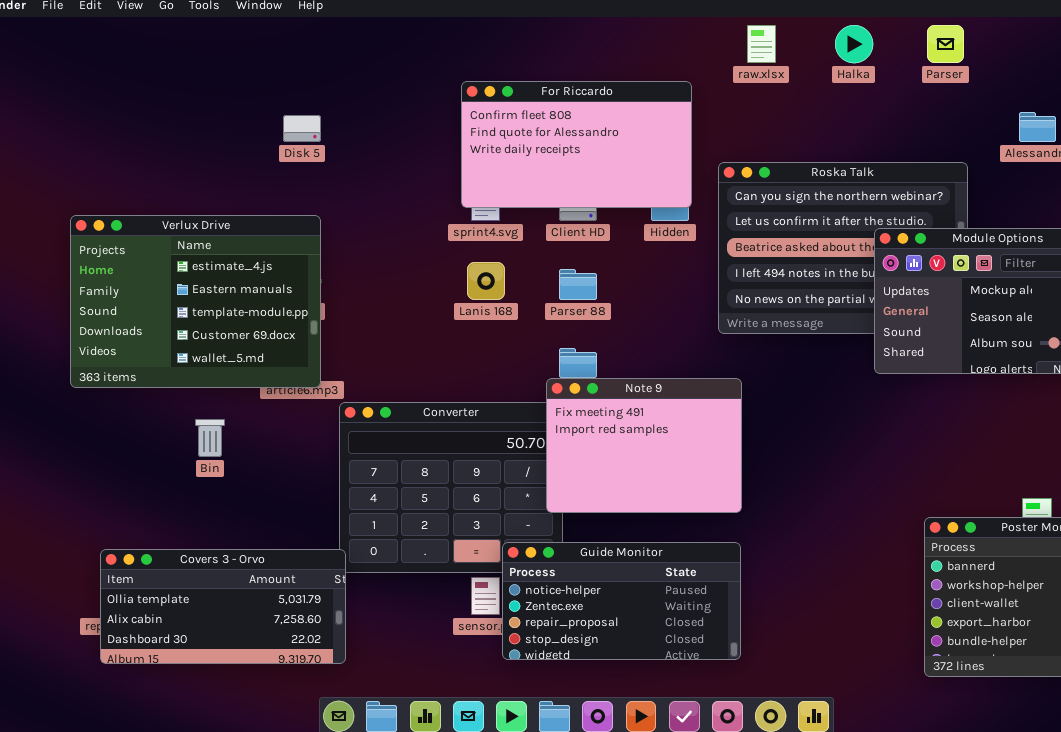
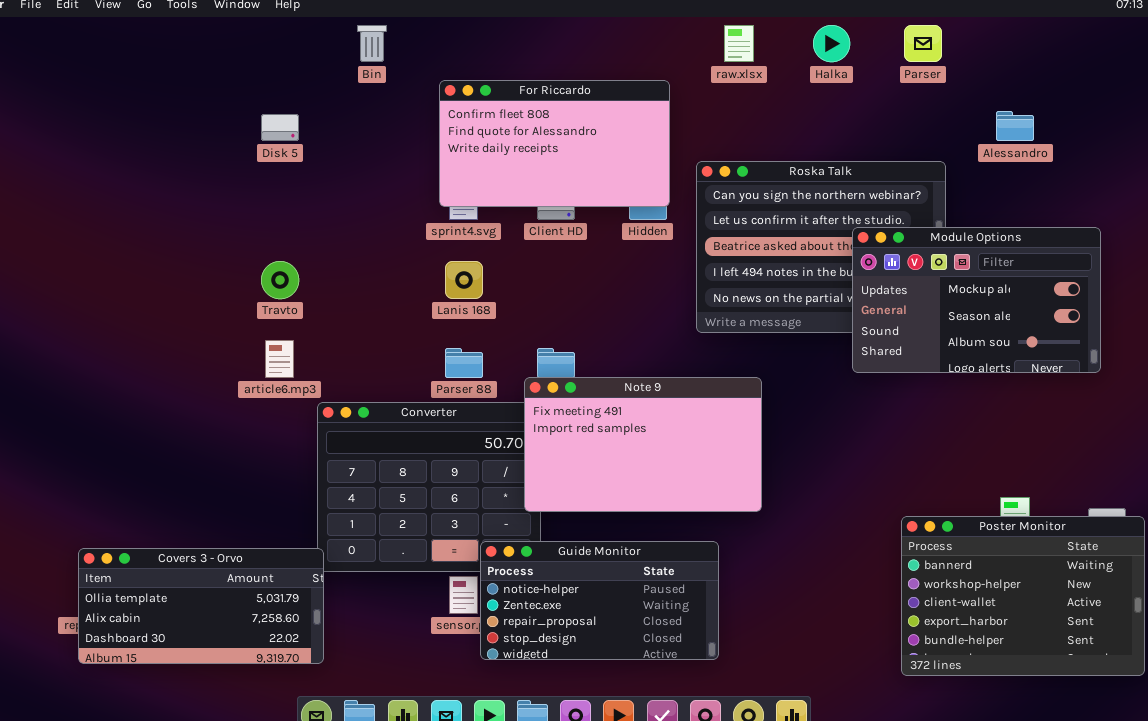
Verlux Drive: [70,215,321,388] -> none, closed
Parser 88: [559,269,597,300] -> [445,348,483,378], moved
Note 9: [546,378,742,513] -> [524,377,762,512], resized
Bin: [195,419,225,457] -> [357,25,387,62], moved

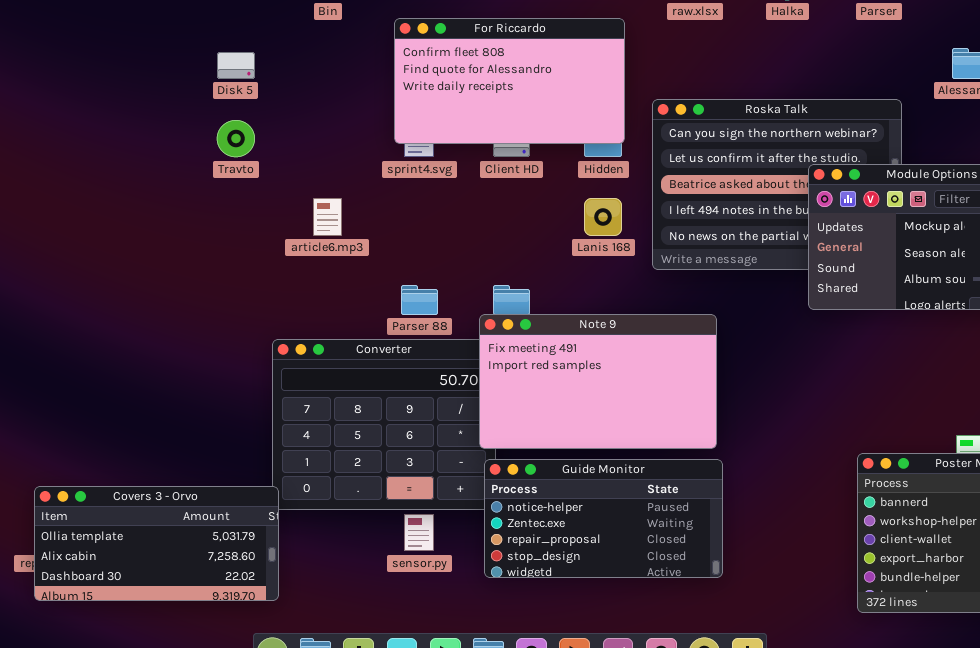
Travto: [261,261,299,299] -> [217,120,255,157], moved
Lanis 168: [445,261,483,299] -> [584,198,622,236], moved
article6.mp3: [265,340,294,378] -> [313,198,342,236], moved
Guide Monitor: [480,541,719,660] -> [484,459,723,578], moved

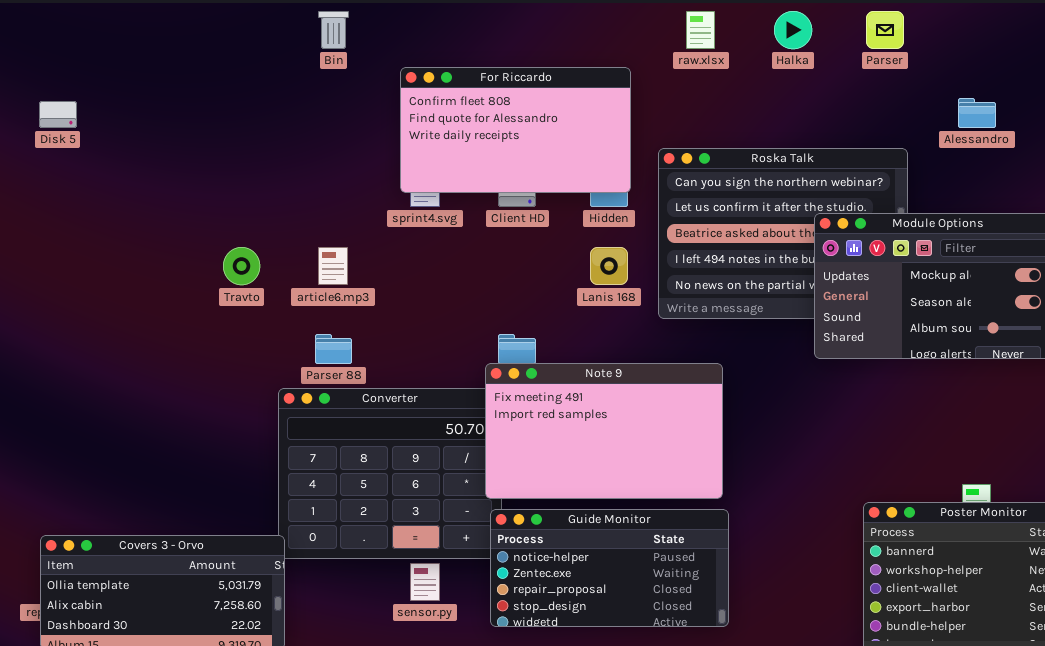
Disk 5: [217,52,255,79] -> [39,101,77,128], moved
Travto: [217,120,255,157] -> [223,247,260,285], moved
Parser 88: [401,285,438,315] -> [315,334,352,364], moved

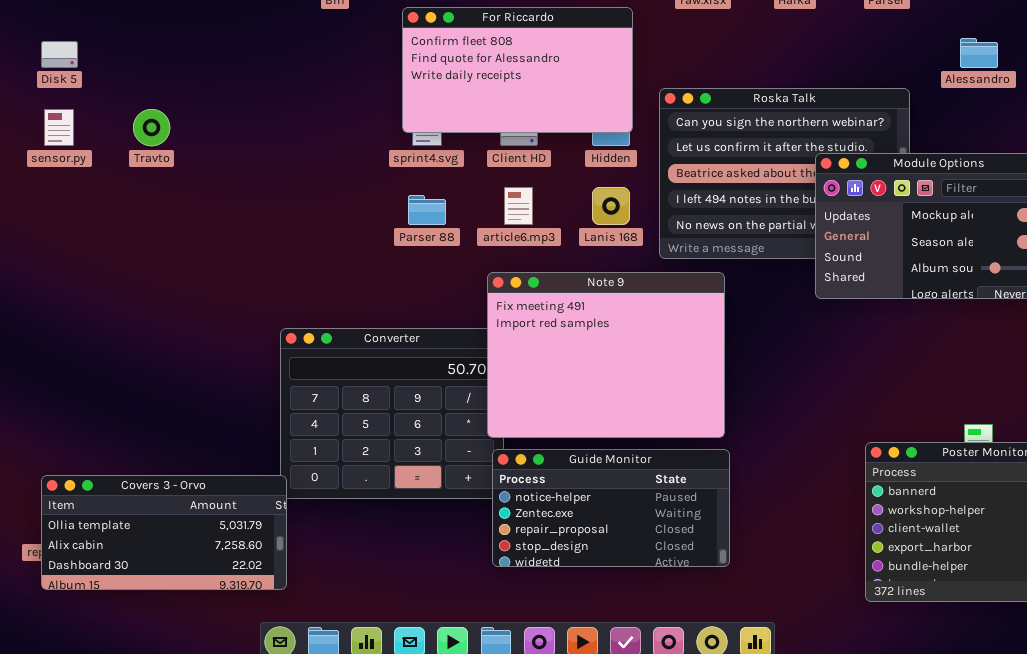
Travto: [223,247,260,285] -> [133,109,170,146], moved
article6.mp3: [318,247,348,285] -> [504,187,533,225], moved
Parser 88: [315,334,352,364] -> [408,195,446,225], moved
Note 9: [485,363,723,499] -> [487,272,725,438], resized
sensor.py: [410,563,440,601] -> [44,109,74,146], moved

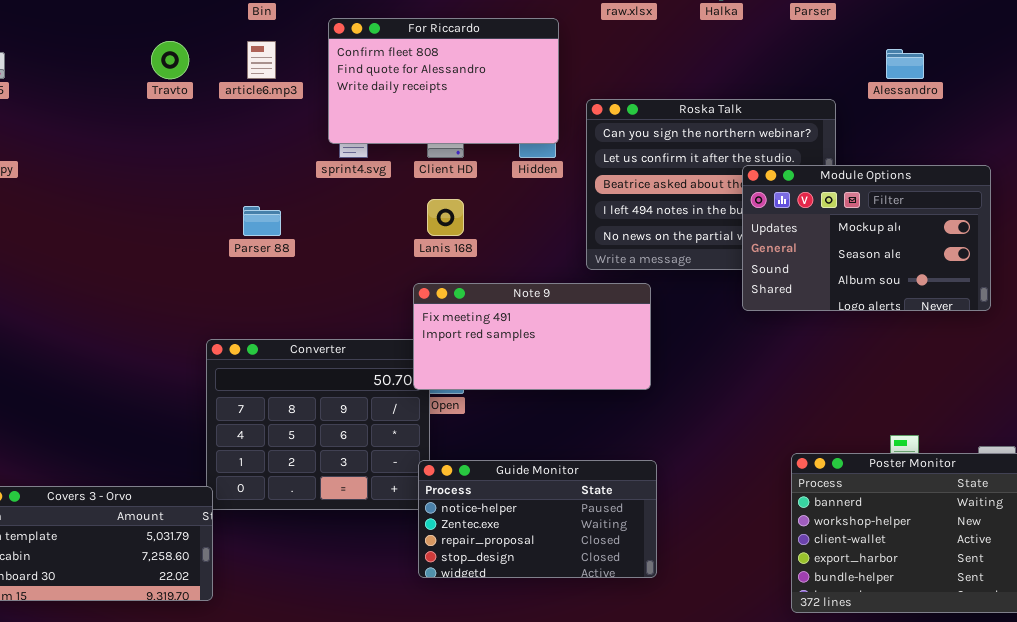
Travto: [133,109,170,146] -> [151,41,189,79], moved
article6.mp3: [504,187,533,225] -> [247,41,276,79], moved
Lanis 168: [592,187,630,225] -> [427,199,464,236], moved
Parser 88: [408,195,446,225] -> [243,206,281,236], moved
Note 9: [487,272,725,438] -> [413,283,651,390], resized

